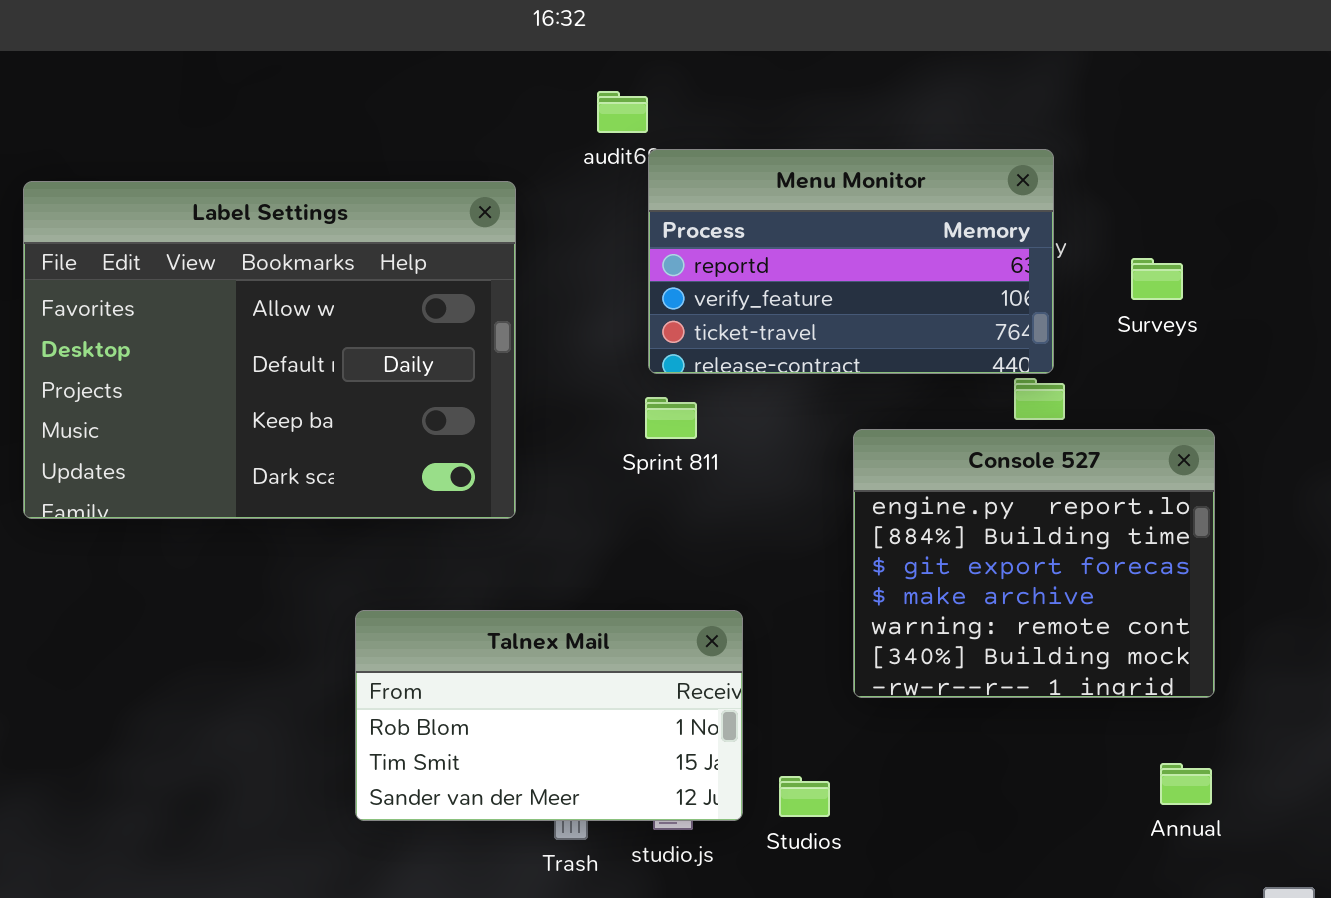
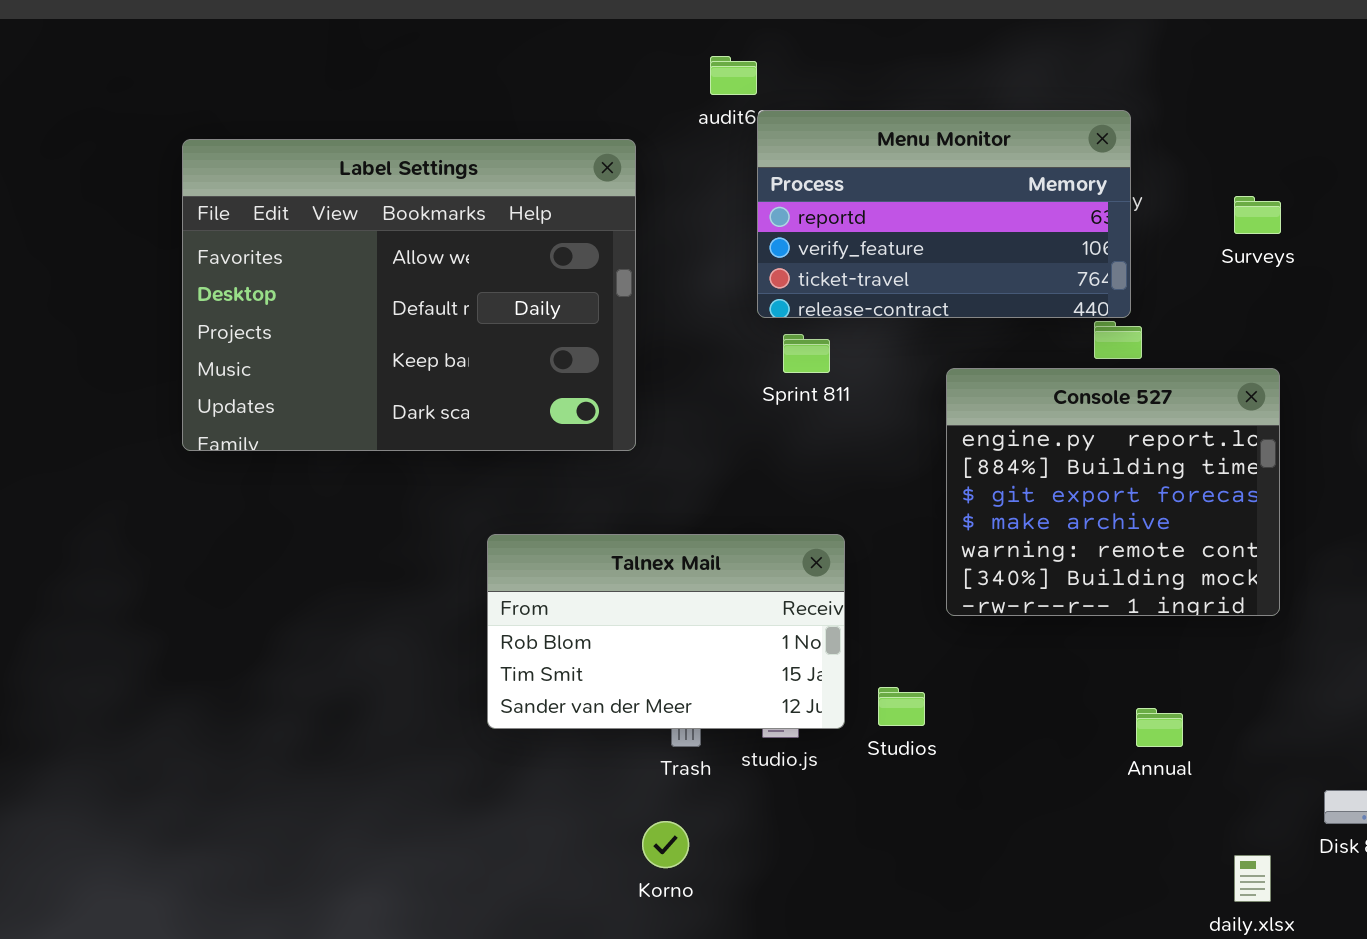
Surveys: [1131,258,1183,300] -> [1234,196,1281,234], moved
Sprint 811: [645,397,697,439] -> [783,334,830,373], moved
Annual: [1160,763,1212,805] -> [1136,708,1183,747], moved

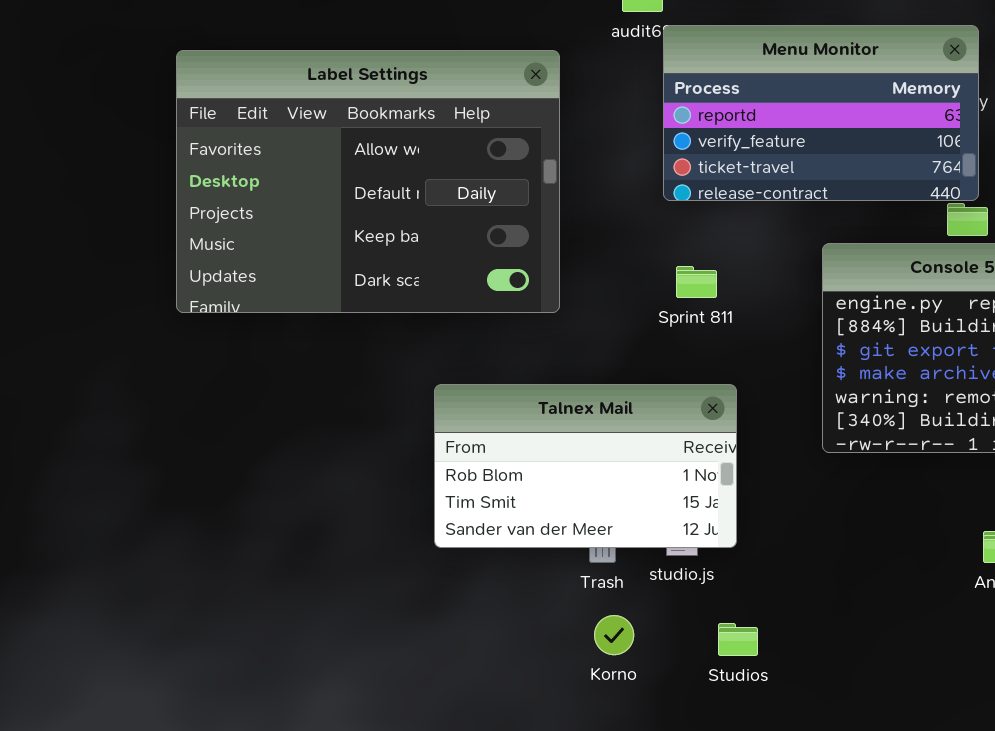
Sprint 811: [783,334,830,373] -> [676,266,717,298], moved
Studios: [878,687,925,726] -> [718,623,758,656], moved
Korno: [642,821,689,868] -> [594,615,634,655], moved

